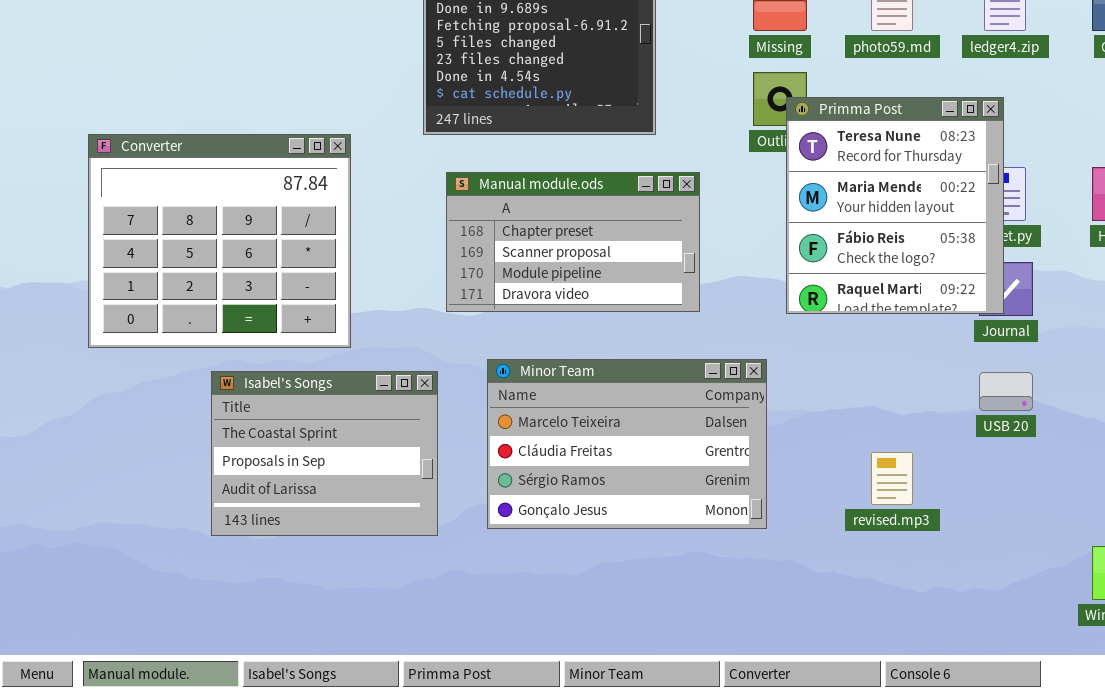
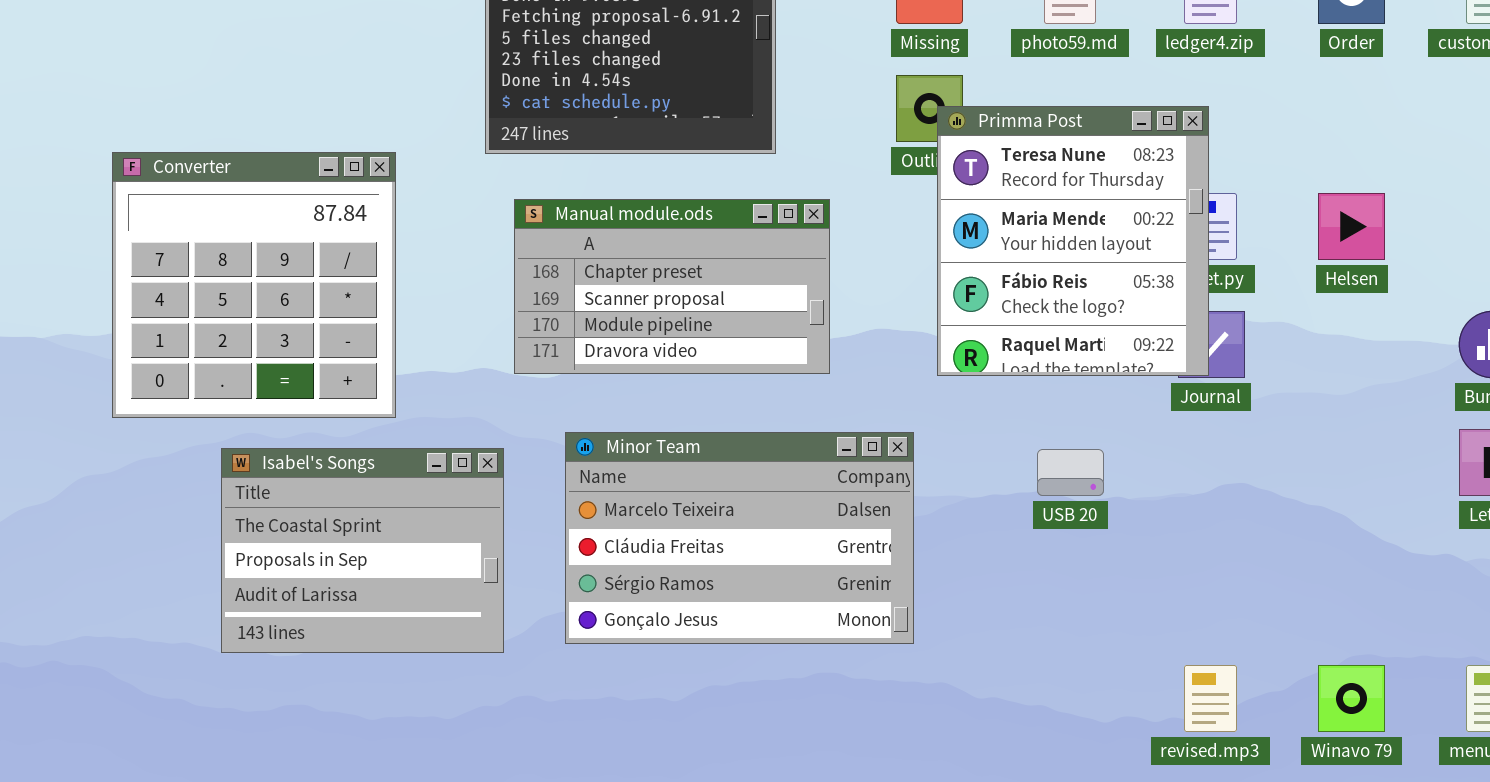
Converter: [88,134,351,348] -> [112,152,396,418], resized
USB 20: [979,372,1033,411] -> [1037,449,1104,496], moved
revised.mp3: [871,452,913,505] -> [1184,665,1237,732], moved

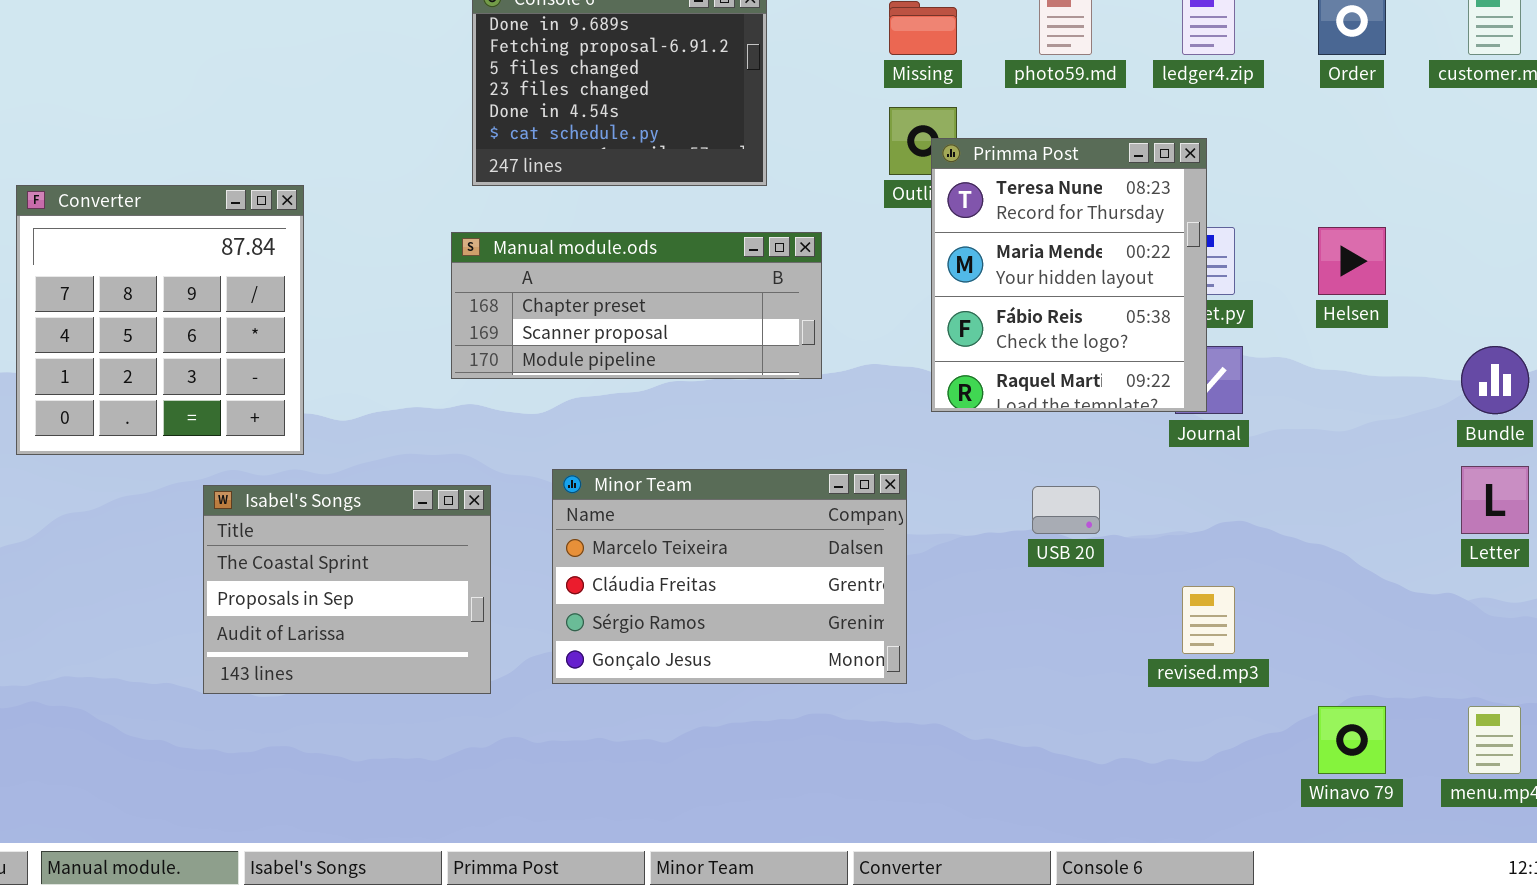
Converter: [112,152,396,418] -> [16,185,304,455], moved
Manual module.ods: [514,199,830,374] -> [451,232,822,379], resized
revised.mp3: [1184,665,1237,732] -> [1182,586,1235,654], moved

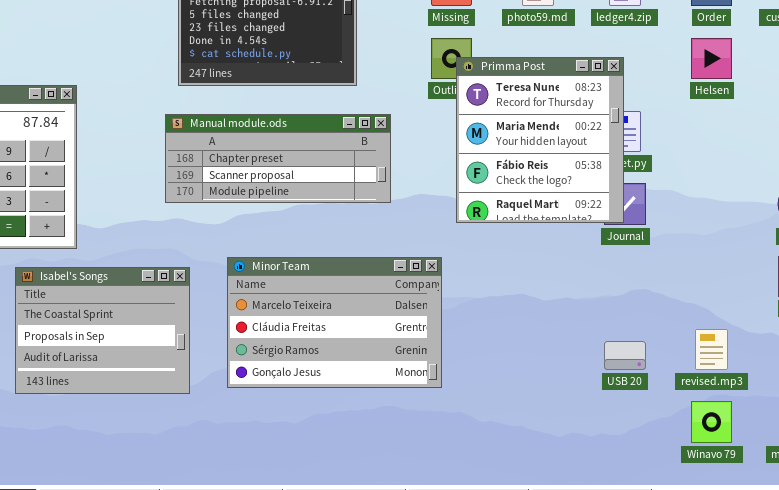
Helsen: [1318,227,1386,295] -> [691,38,732,79], moved
USB 20: [1032,486,1100,534] -> [604,341,646,370], moved
revised.mp3: [1182,586,1235,654] -> [695,329,728,370], moved

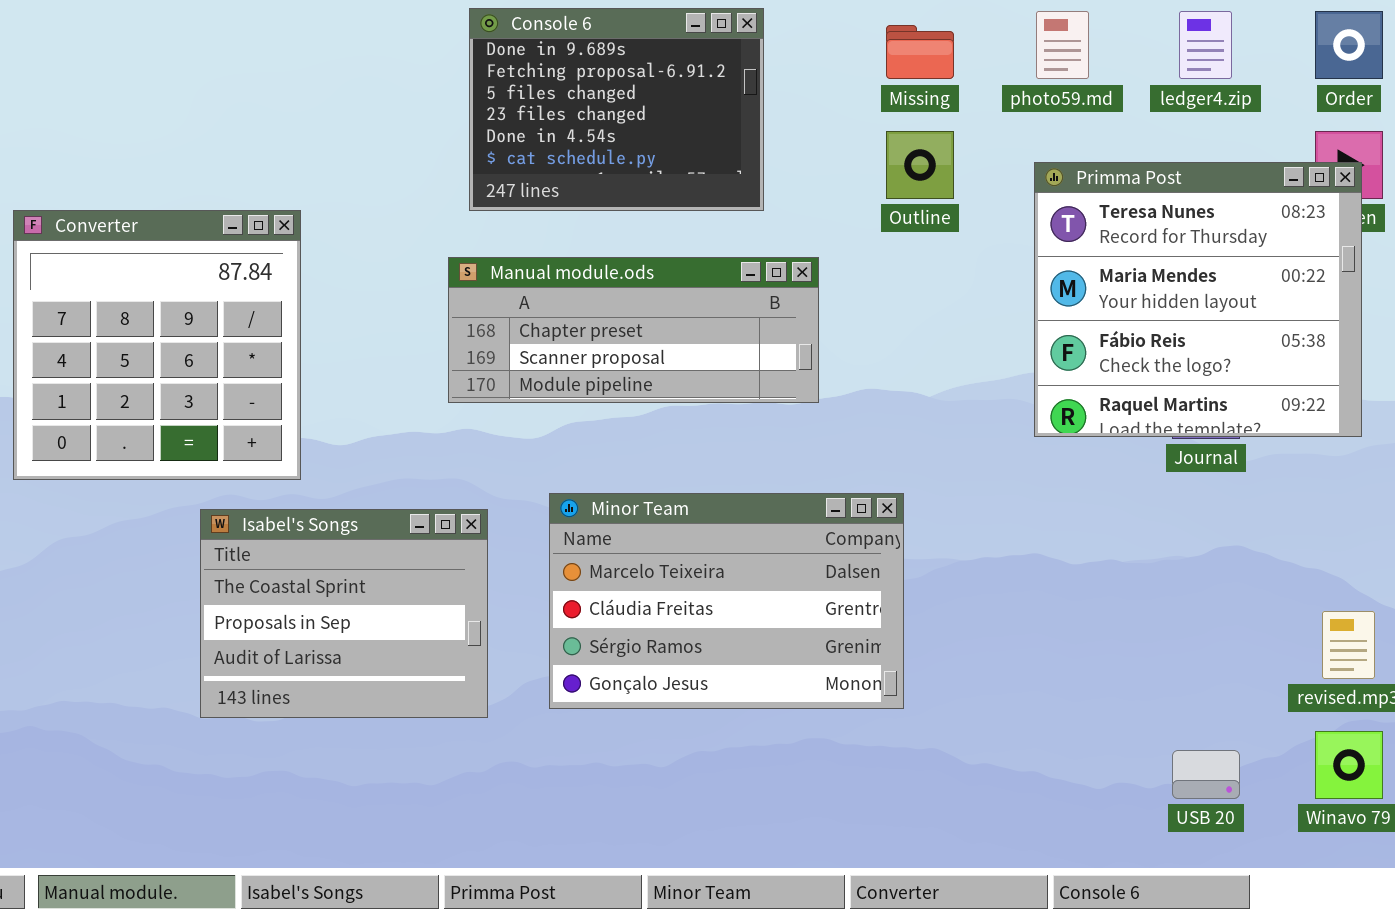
Primma Post: [456,57,624,223] -> [1034,162,1362,437], moved, resized
USB 20: [604,341,646,370] -> [1172,750,1240,799], moved

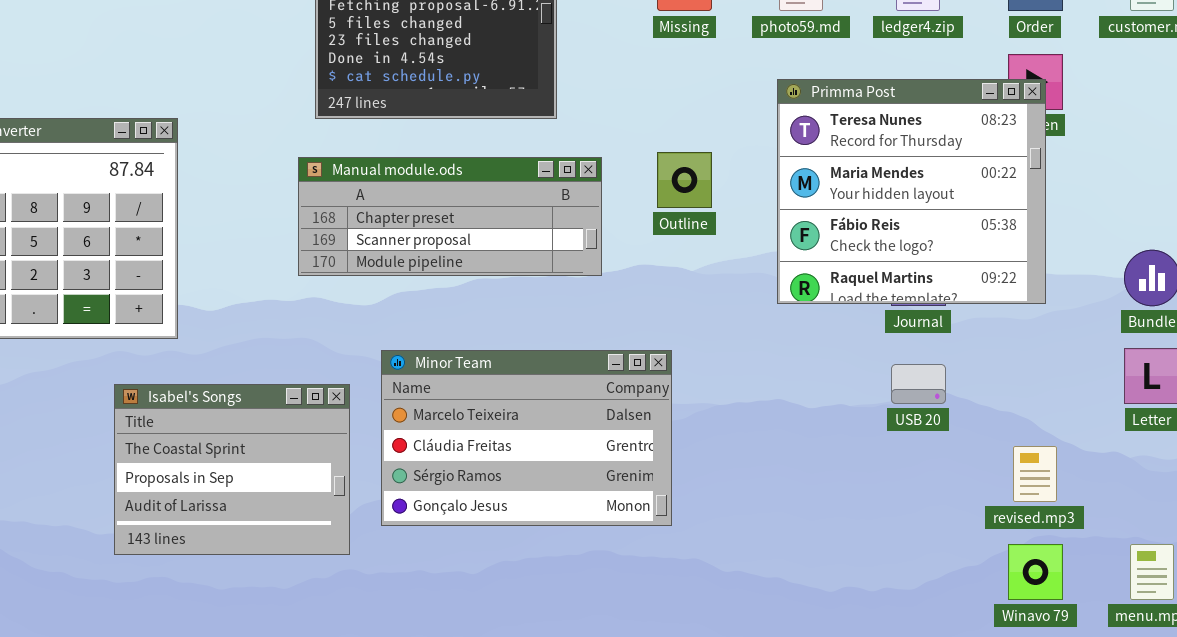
Outline: [886,131,954,199] -> [657,152,712,208], moved
Isabel's Songs: [200,509,488,718] -> [114,384,350,555], moved
USB 20: [1172,750,1240,799] -> [891,364,946,404], moved

